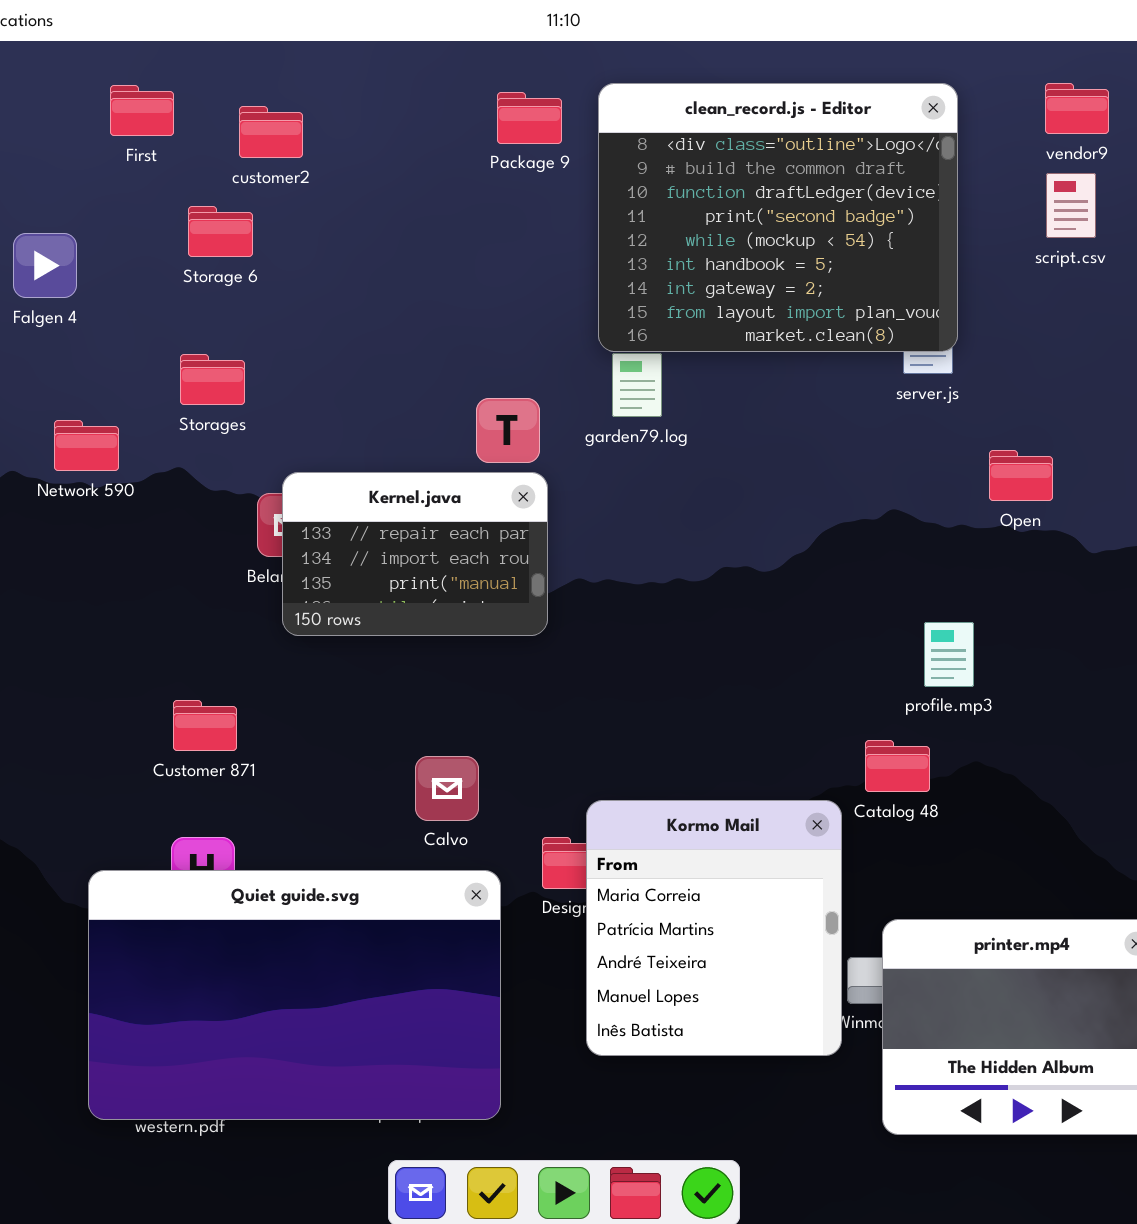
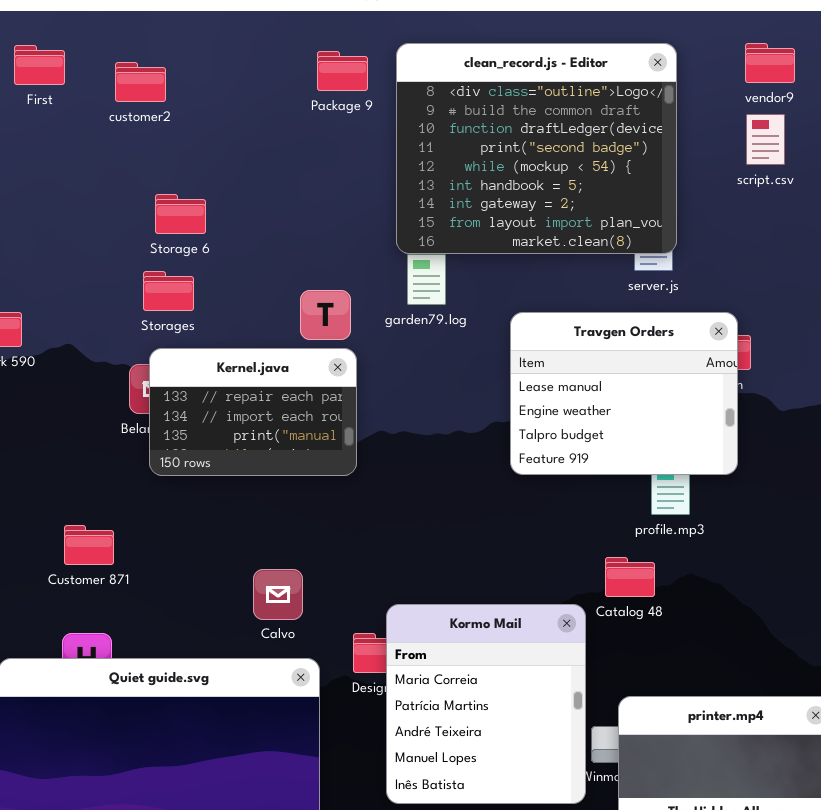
Storage 6: [188,206,253,257] -> [155,194,206,234], moved
Storages: [180,354,245,405] -> [143,271,194,311], moved
Travgen Orders: none -> [510,312,738,475], opened

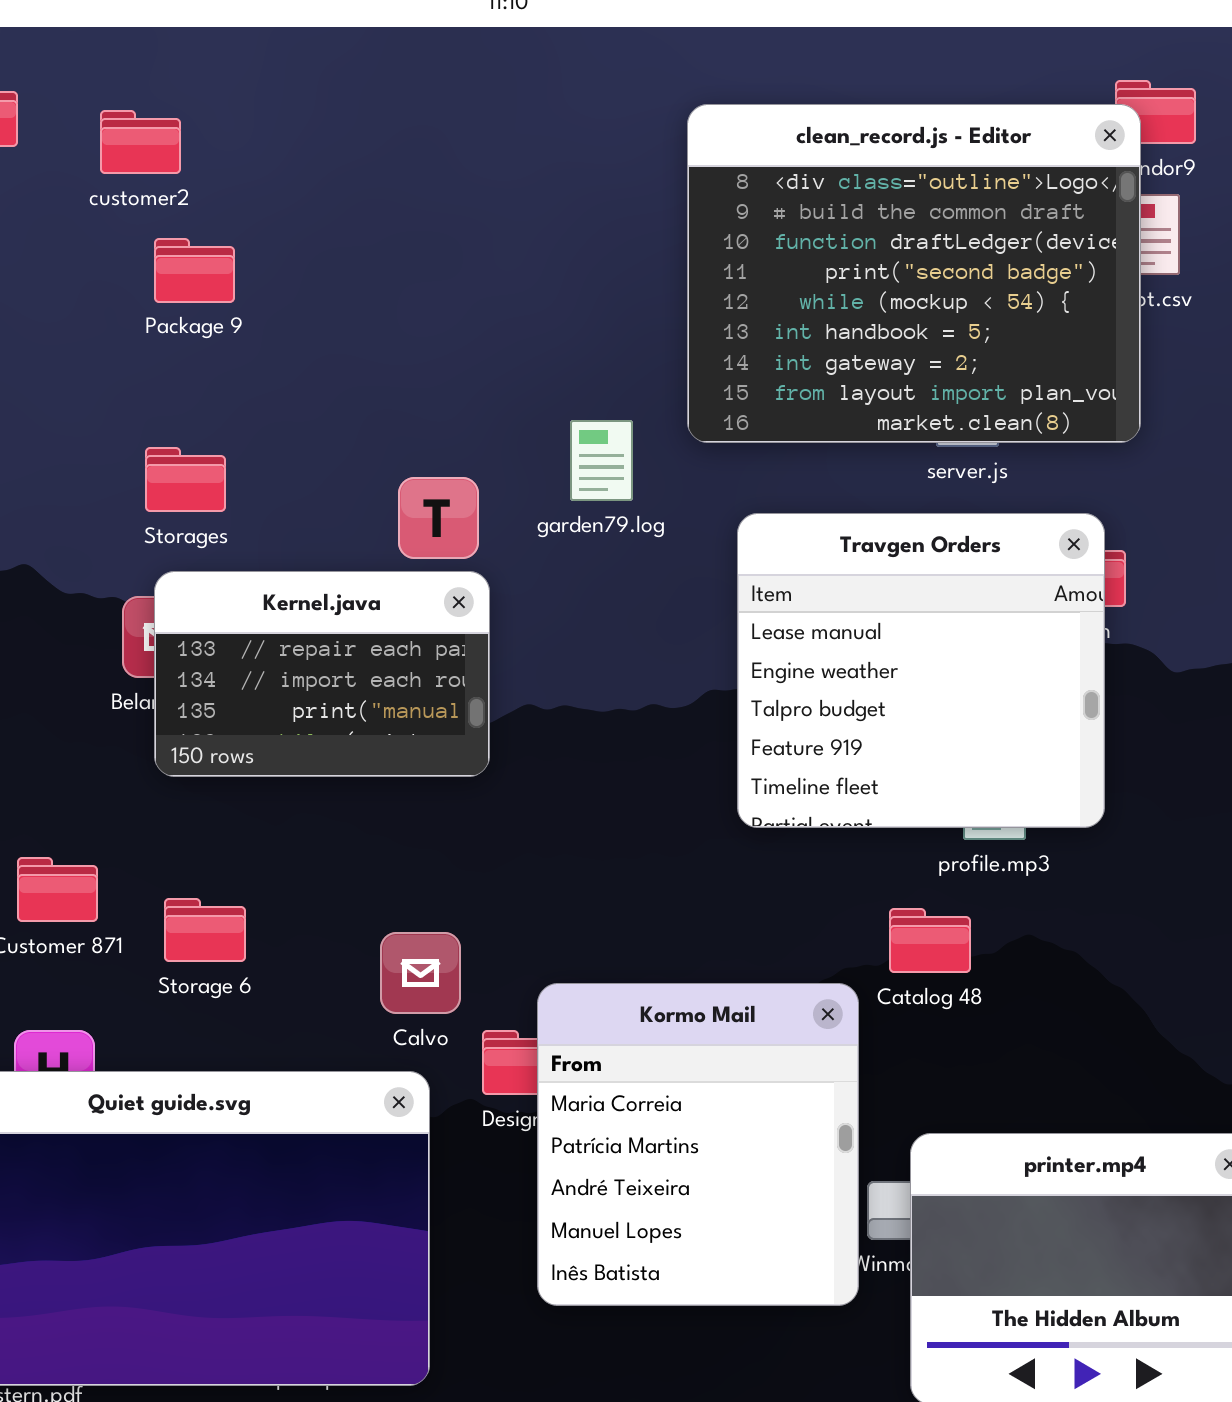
clean_record.js - Editor: [396,43,677,254] -> [687,104,1141,443], moved
Package 9: [317,51,368,91] -> [154,238,235,303], moved
Storage 6: [155,194,206,234] -> [164,898,246,962], moved
Travgen Orders: [510,312,738,475] -> [737,513,1105,828], resized
Calvo: [253,569,303,620] -> [380,932,461,1014], moved

